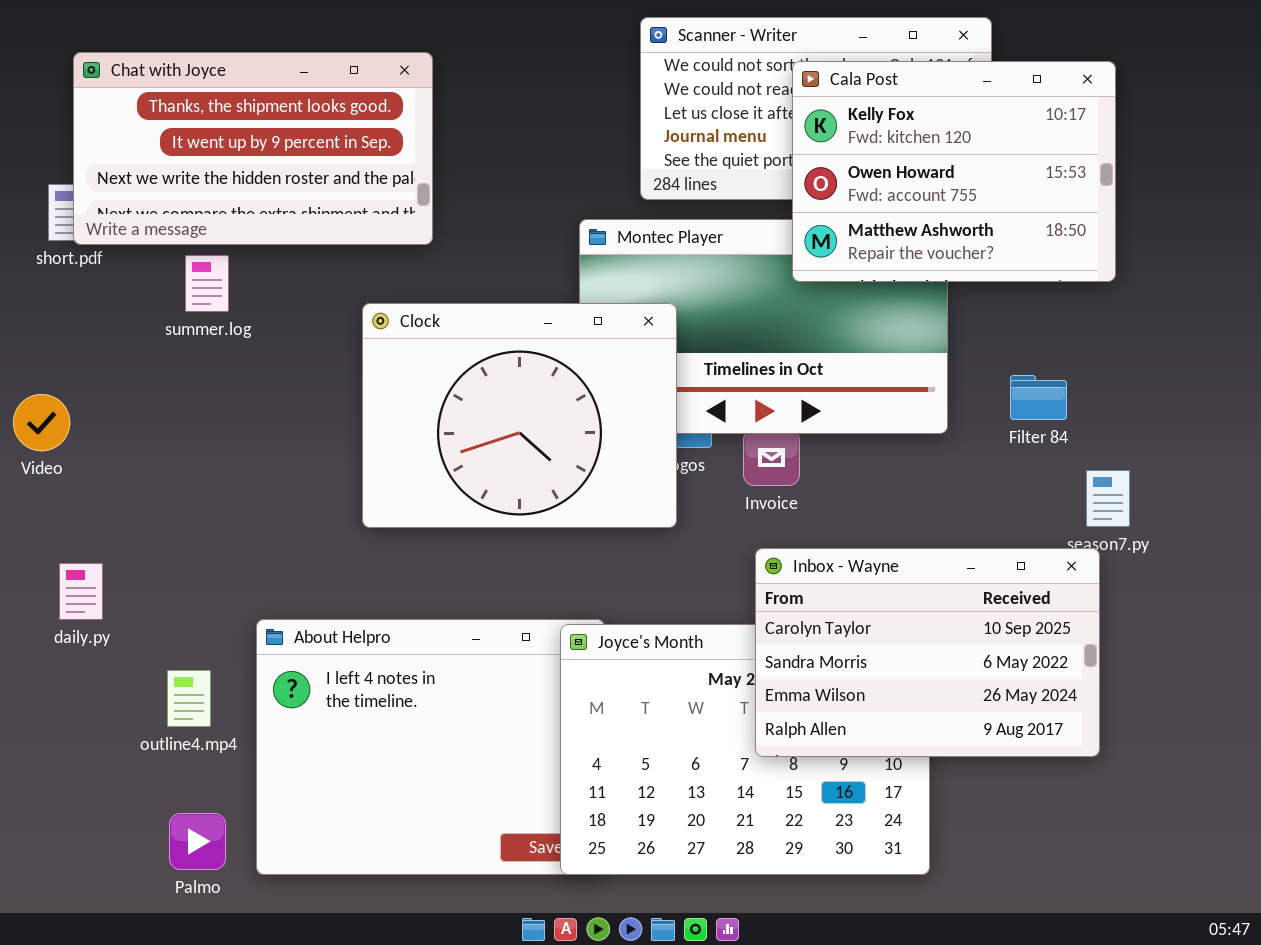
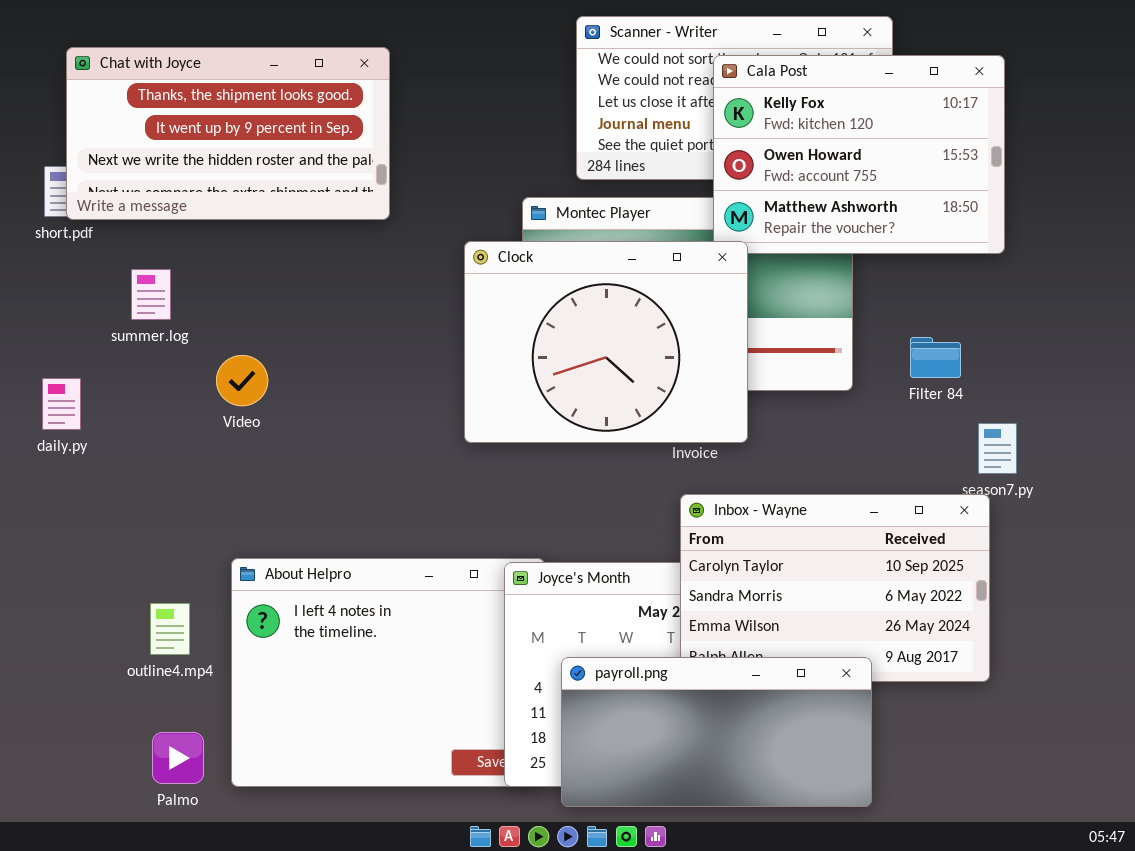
summer.log: [185,255,229,312] -> [131,269,171,320], moved
Clock: [362,303,677,528] -> [464,241,748,443], moved
Video: [13,394,70,451] -> [216,355,268,406], moved
daily.py: [59,563,103,620] -> [42,378,81,430], moved
payroll.png: none -> [561,657,872,807], opened

